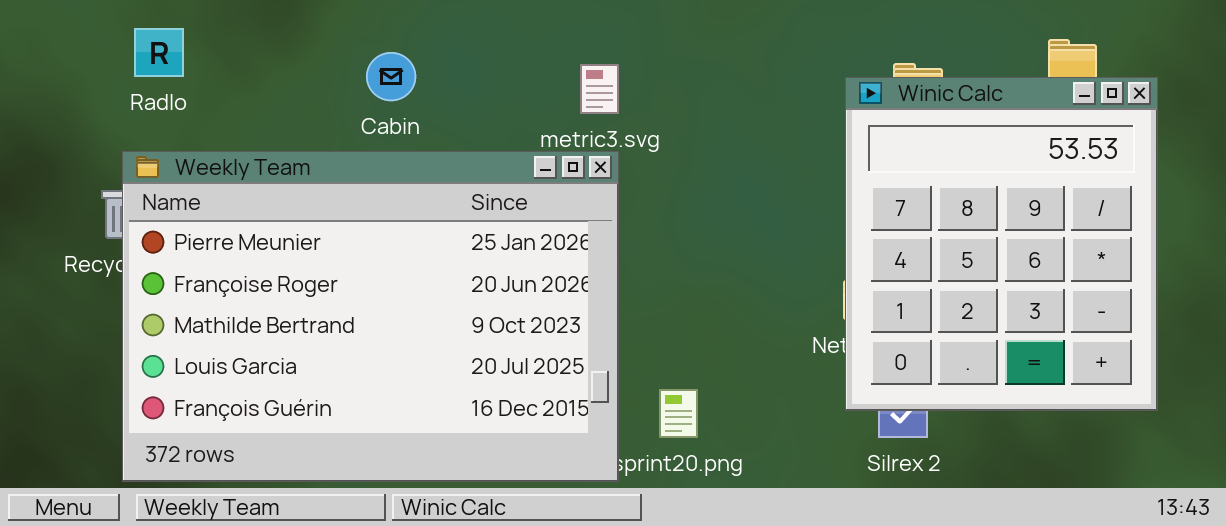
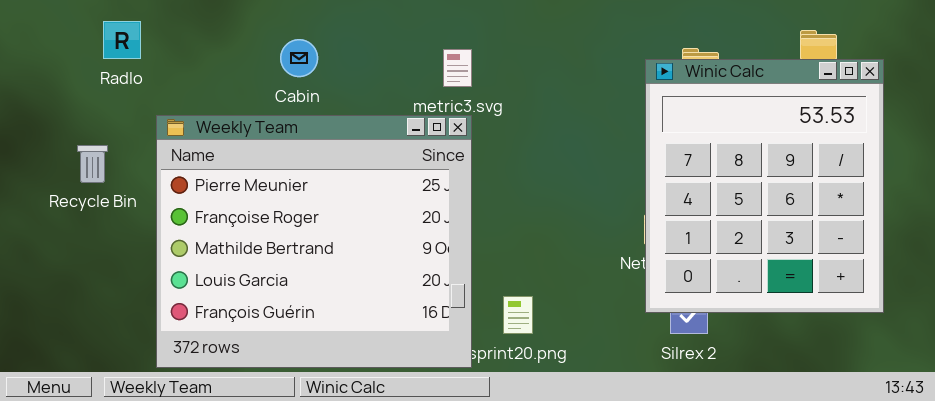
Weekly Team: [122,151,619,482] -> [156,115,472,368], resized

